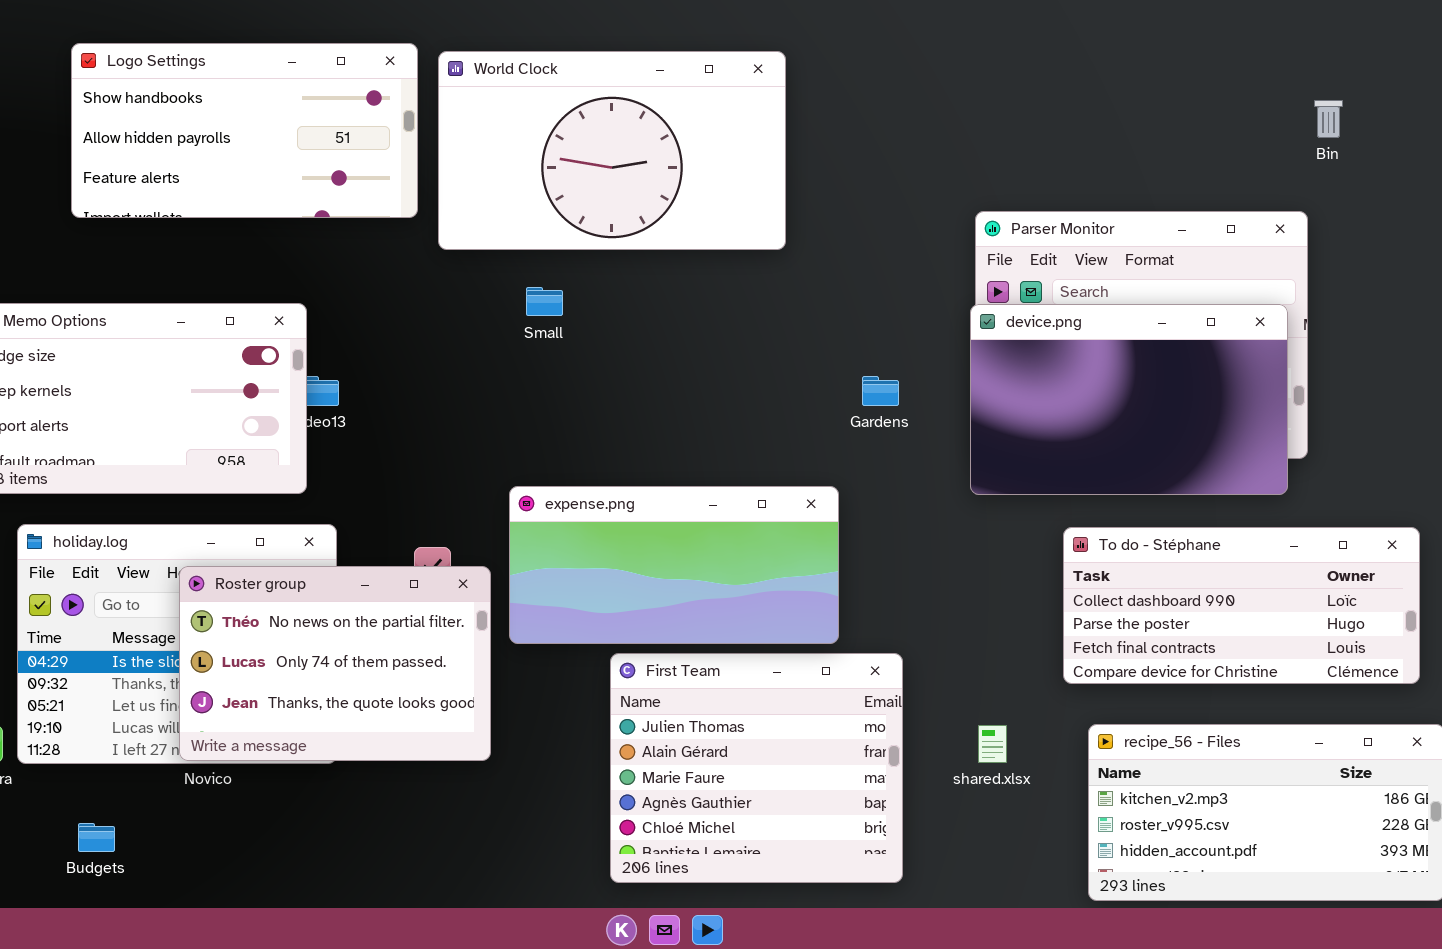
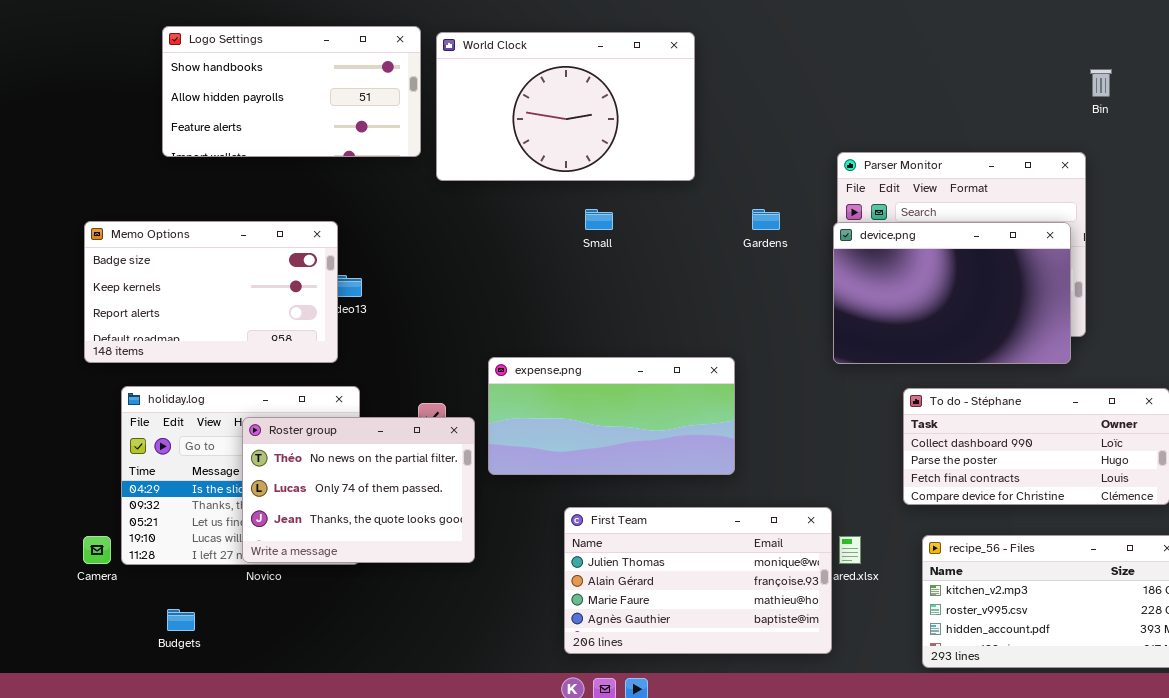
Small: [526,287,563,316] -> [585,209,613,230], moved
Gardens: [862,376,899,406] -> [752,209,780,230], moved
First Team: [610,653,903,883] -> [564,507,832,654], resized

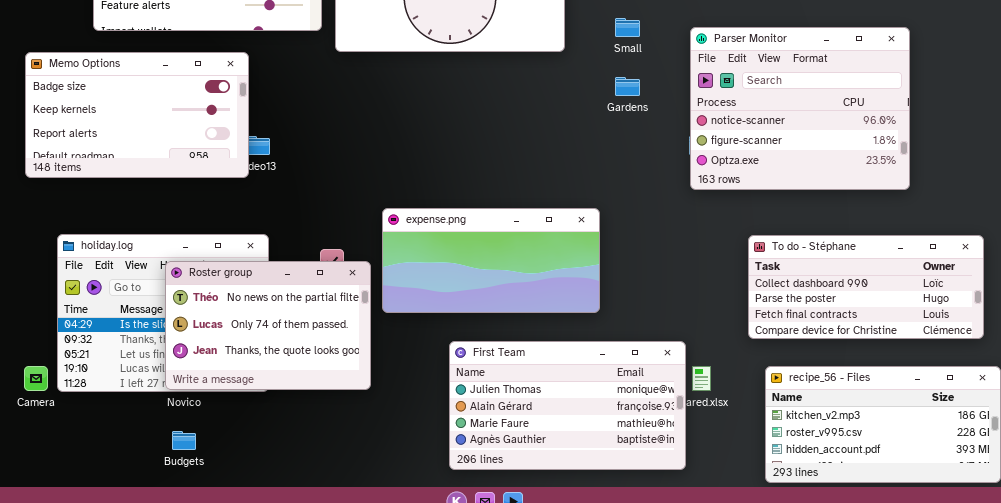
Small: [585,209,613,230] -> [615,18,640,37], moved
Memo Options: [84,221,338,363] -> [25,52,249,178], moved
device.png: [833,222,1071,364] -> none, closed
Budgets: [167,609,195,631] -> [172,431,196,450], moved

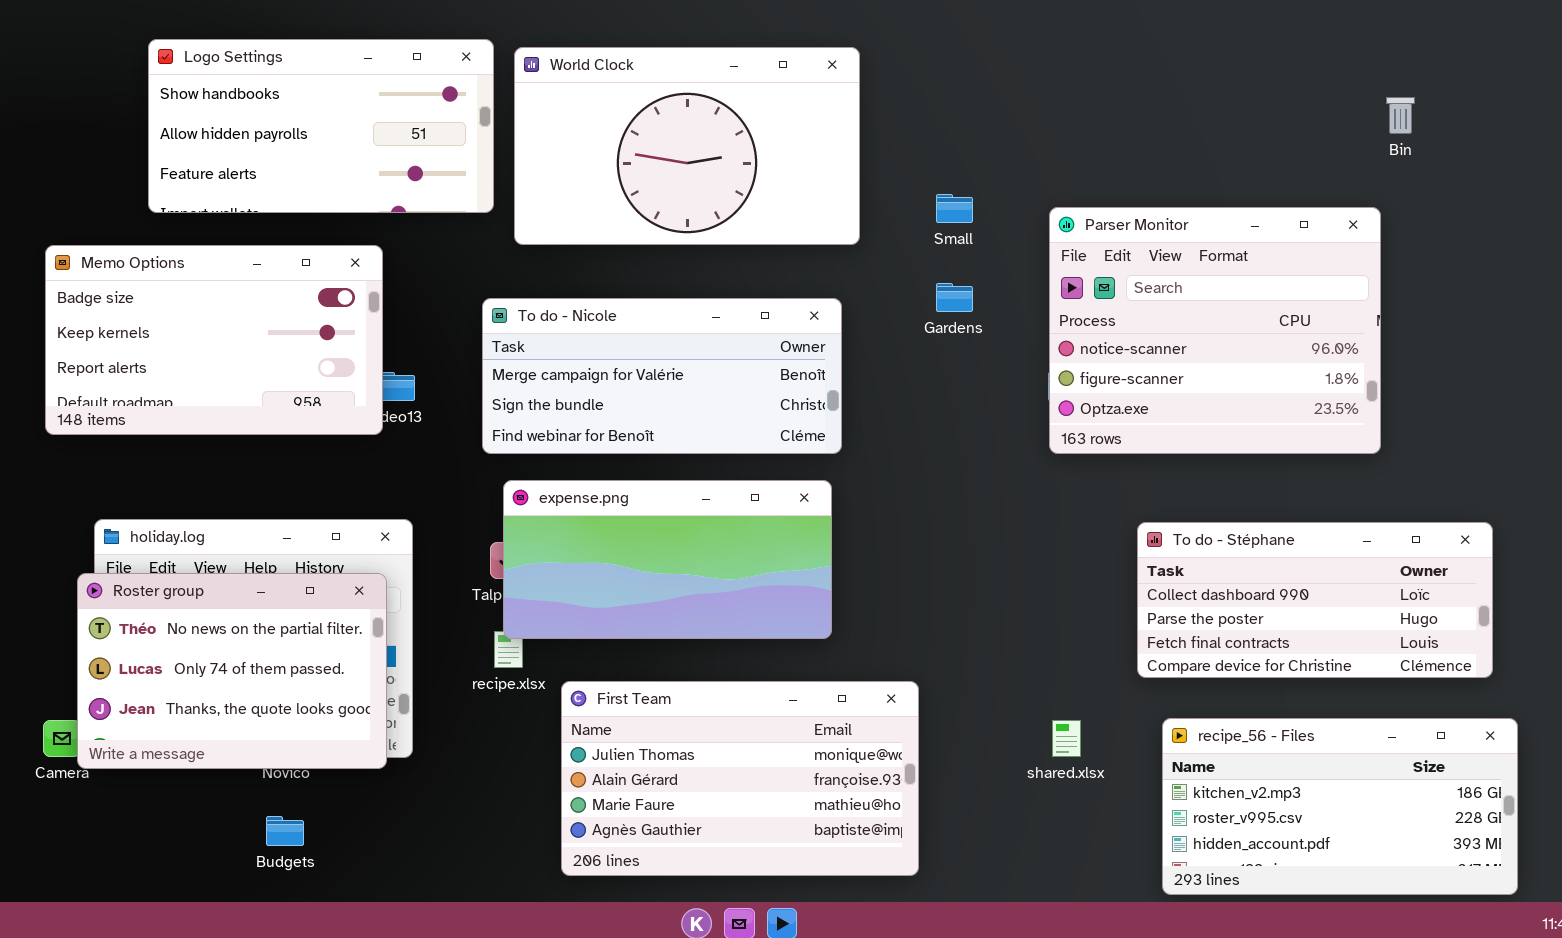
To do - Nicole: none -> [482,298,842,454], opened
expense.png: [382,208,600,313] -> [503,480,832,639], moved
Roster group: [165,261,371,390] -> [77,573,387,769], moved
First Team: [449,341,686,470] -> [561,681,919,876], moved

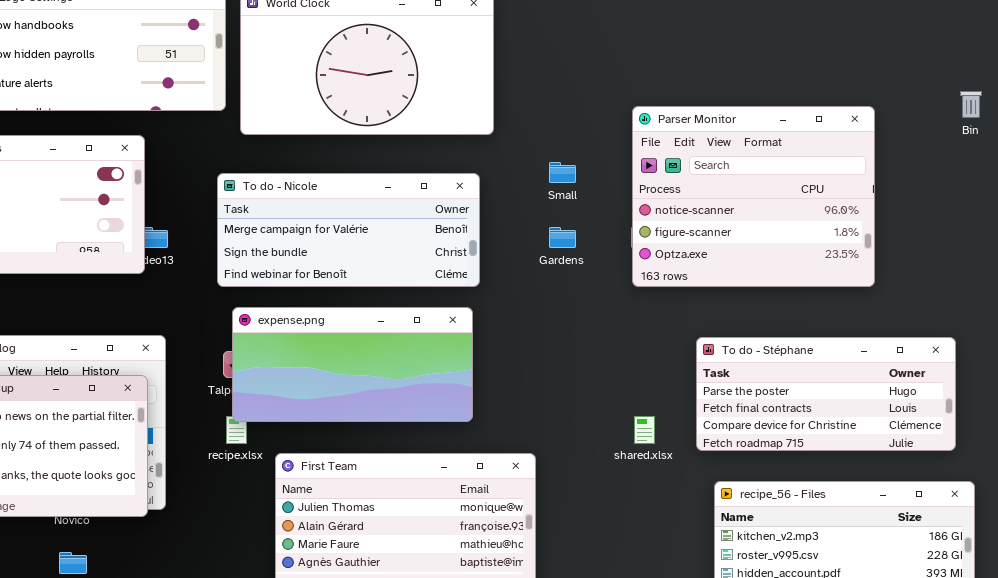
Bin: [1386,97,1415,134] -> [960,91,982,118], moved
Small: [936,194,973,223] -> [549,162,576,183], moved
Gardens: [936,283,973,312] -> [549,227,576,248], moved
To do - Stéphane: [1137,522,1493,678] -> [696,337,956,451], scrolled down 1 row
shared.xlsx: [1052,720,1081,757] -> [634,416,655,444], moved

